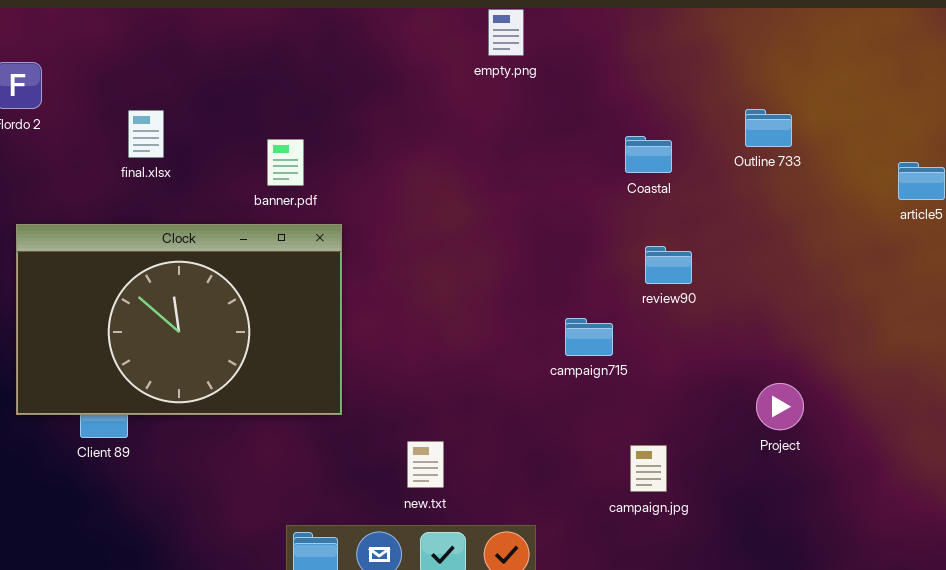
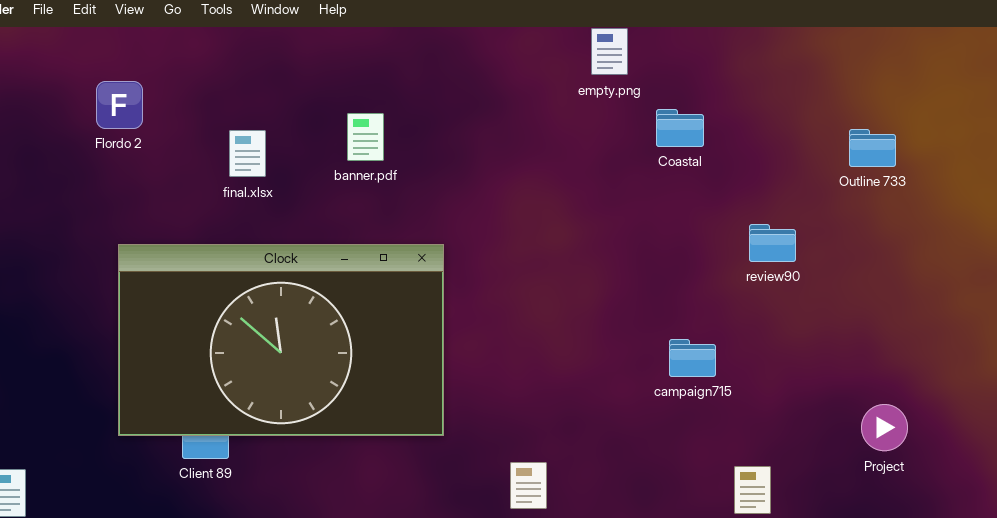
Coastal: [625,136,672,173] -> [656,109,704,147], moved
banner.pdf: [267,139,304,186] -> [347,113,384,161], moved
review90: [645,246,692,284] -> [749,224,796,262], moved

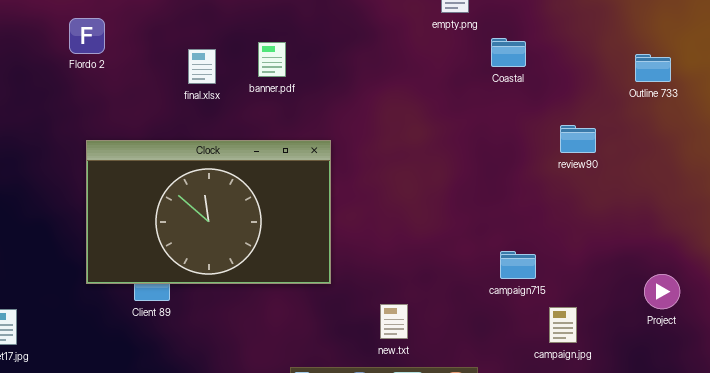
final.xlsx: [229,130,266,177] -> [188,49,216,84], moved
campaign715: [669,339,716,377] -> [500,251,536,279], moved
Project: [861,404,908,451] -> [644,274,680,309], moved

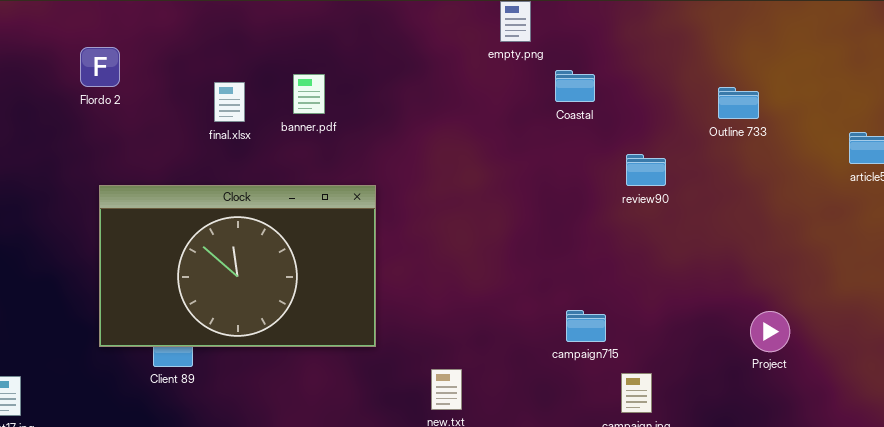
review90: [560,125,596,153] -> [626,154,666,186], moved
Project: [644,274,680,309] -> [750,311,790,352], moved

